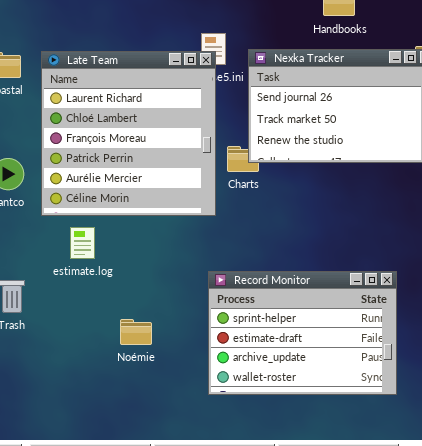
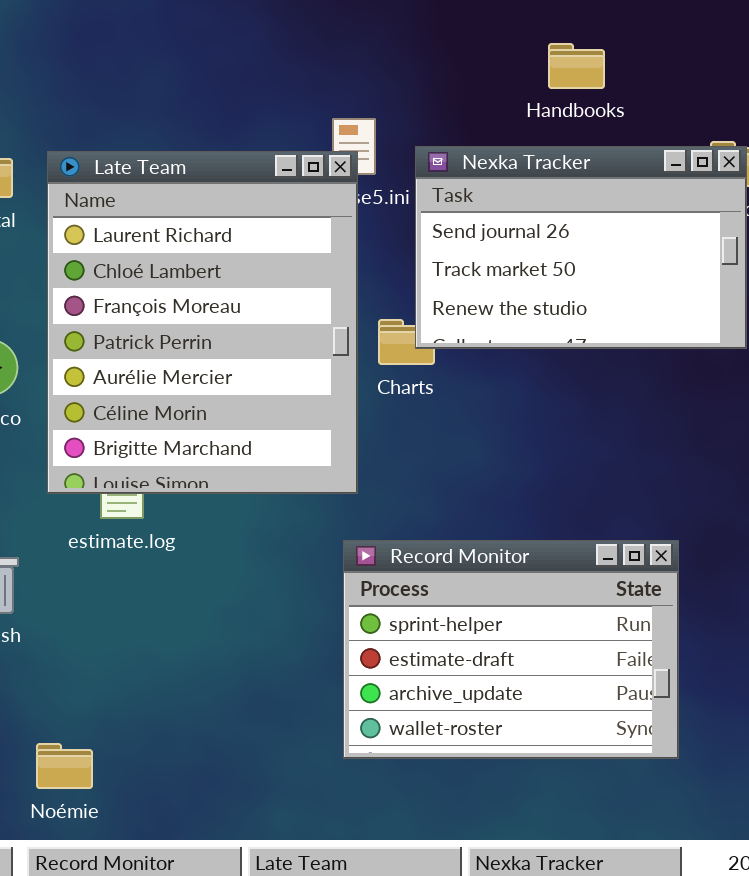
Late Team: [41,51,216,216] -> [47,151,358,494], resized
Noémie: [120,319,152,345] -> [36,743,93,789], moved

